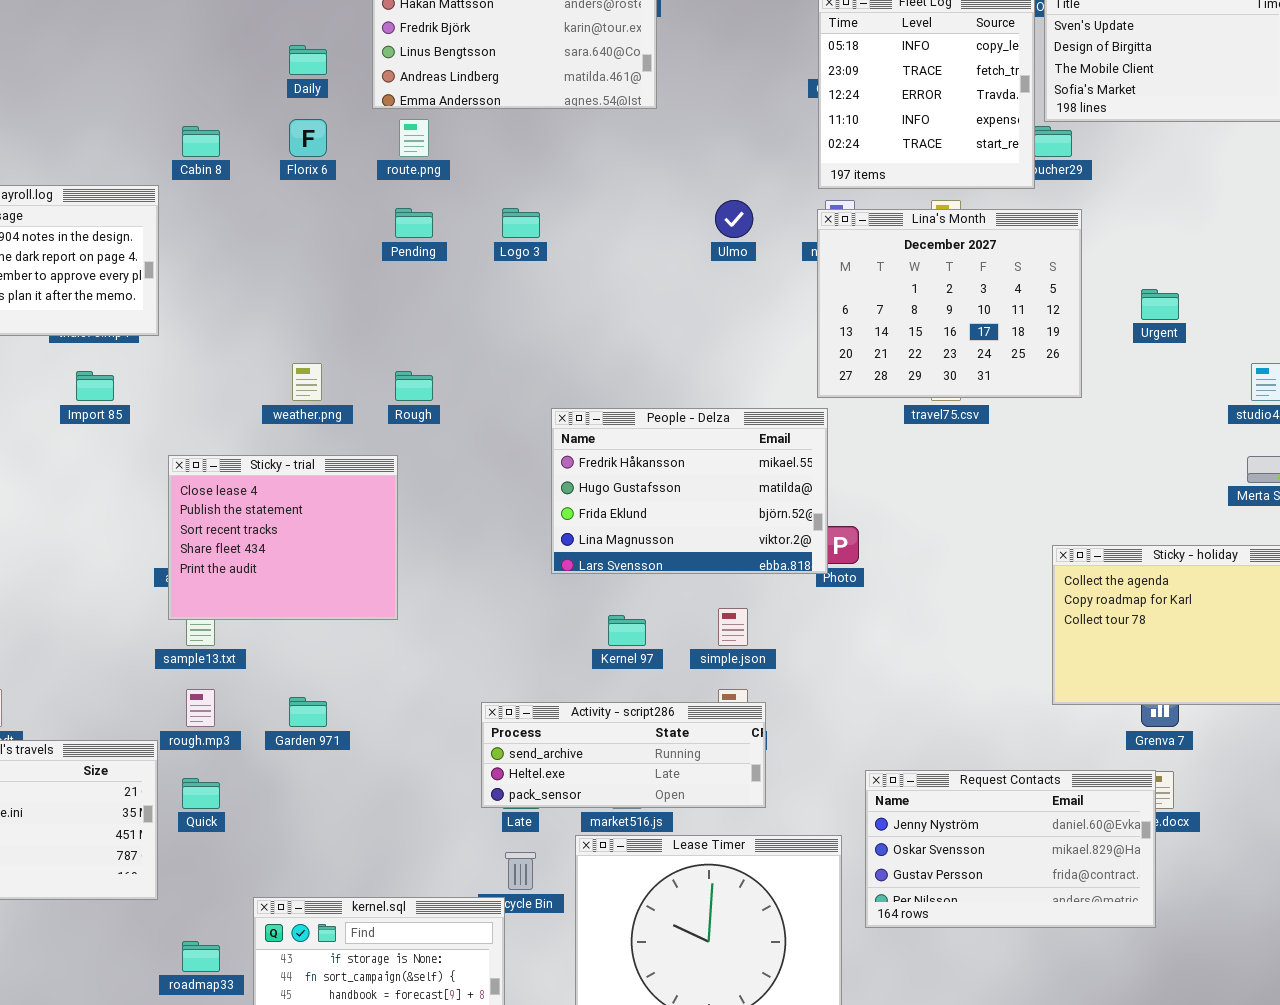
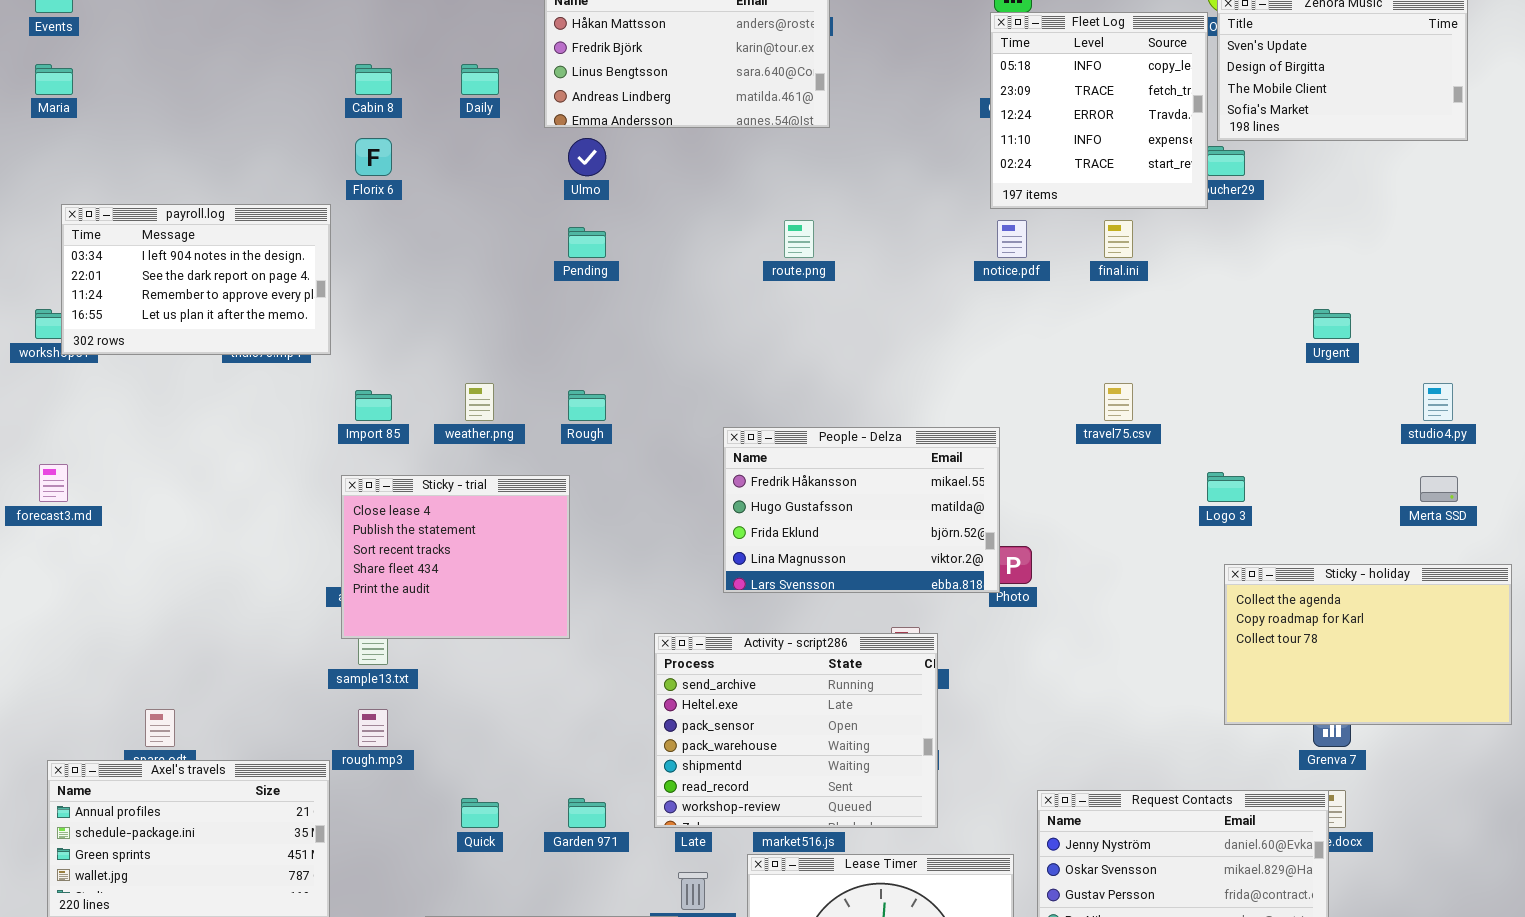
Florix 6: [289,119,327,157] -> [355,138,392,176], moved
route.png: [399,119,429,157] -> [784,220,814,258], moved
Cabin 8: [182,126,220,157] -> [355,64,392,95], moved
Ulmo: [715,200,753,238] -> [568,138,606,176], moved
Logo 3: [502,208,540,238] -> [1207,472,1245,502], moved
Lina's Month: [817,209,1082,398] -> none, closed
Import 85: [76,371,114,401] -> [355,390,392,421], moved
Garden 971: [289,697,327,727] -> [568,798,606,828], moved
Activity - script286: [481,702,766,808] -> [654,633,938,828], resized
Quick: [182,778,220,809] -> [461,798,499,828], moved

